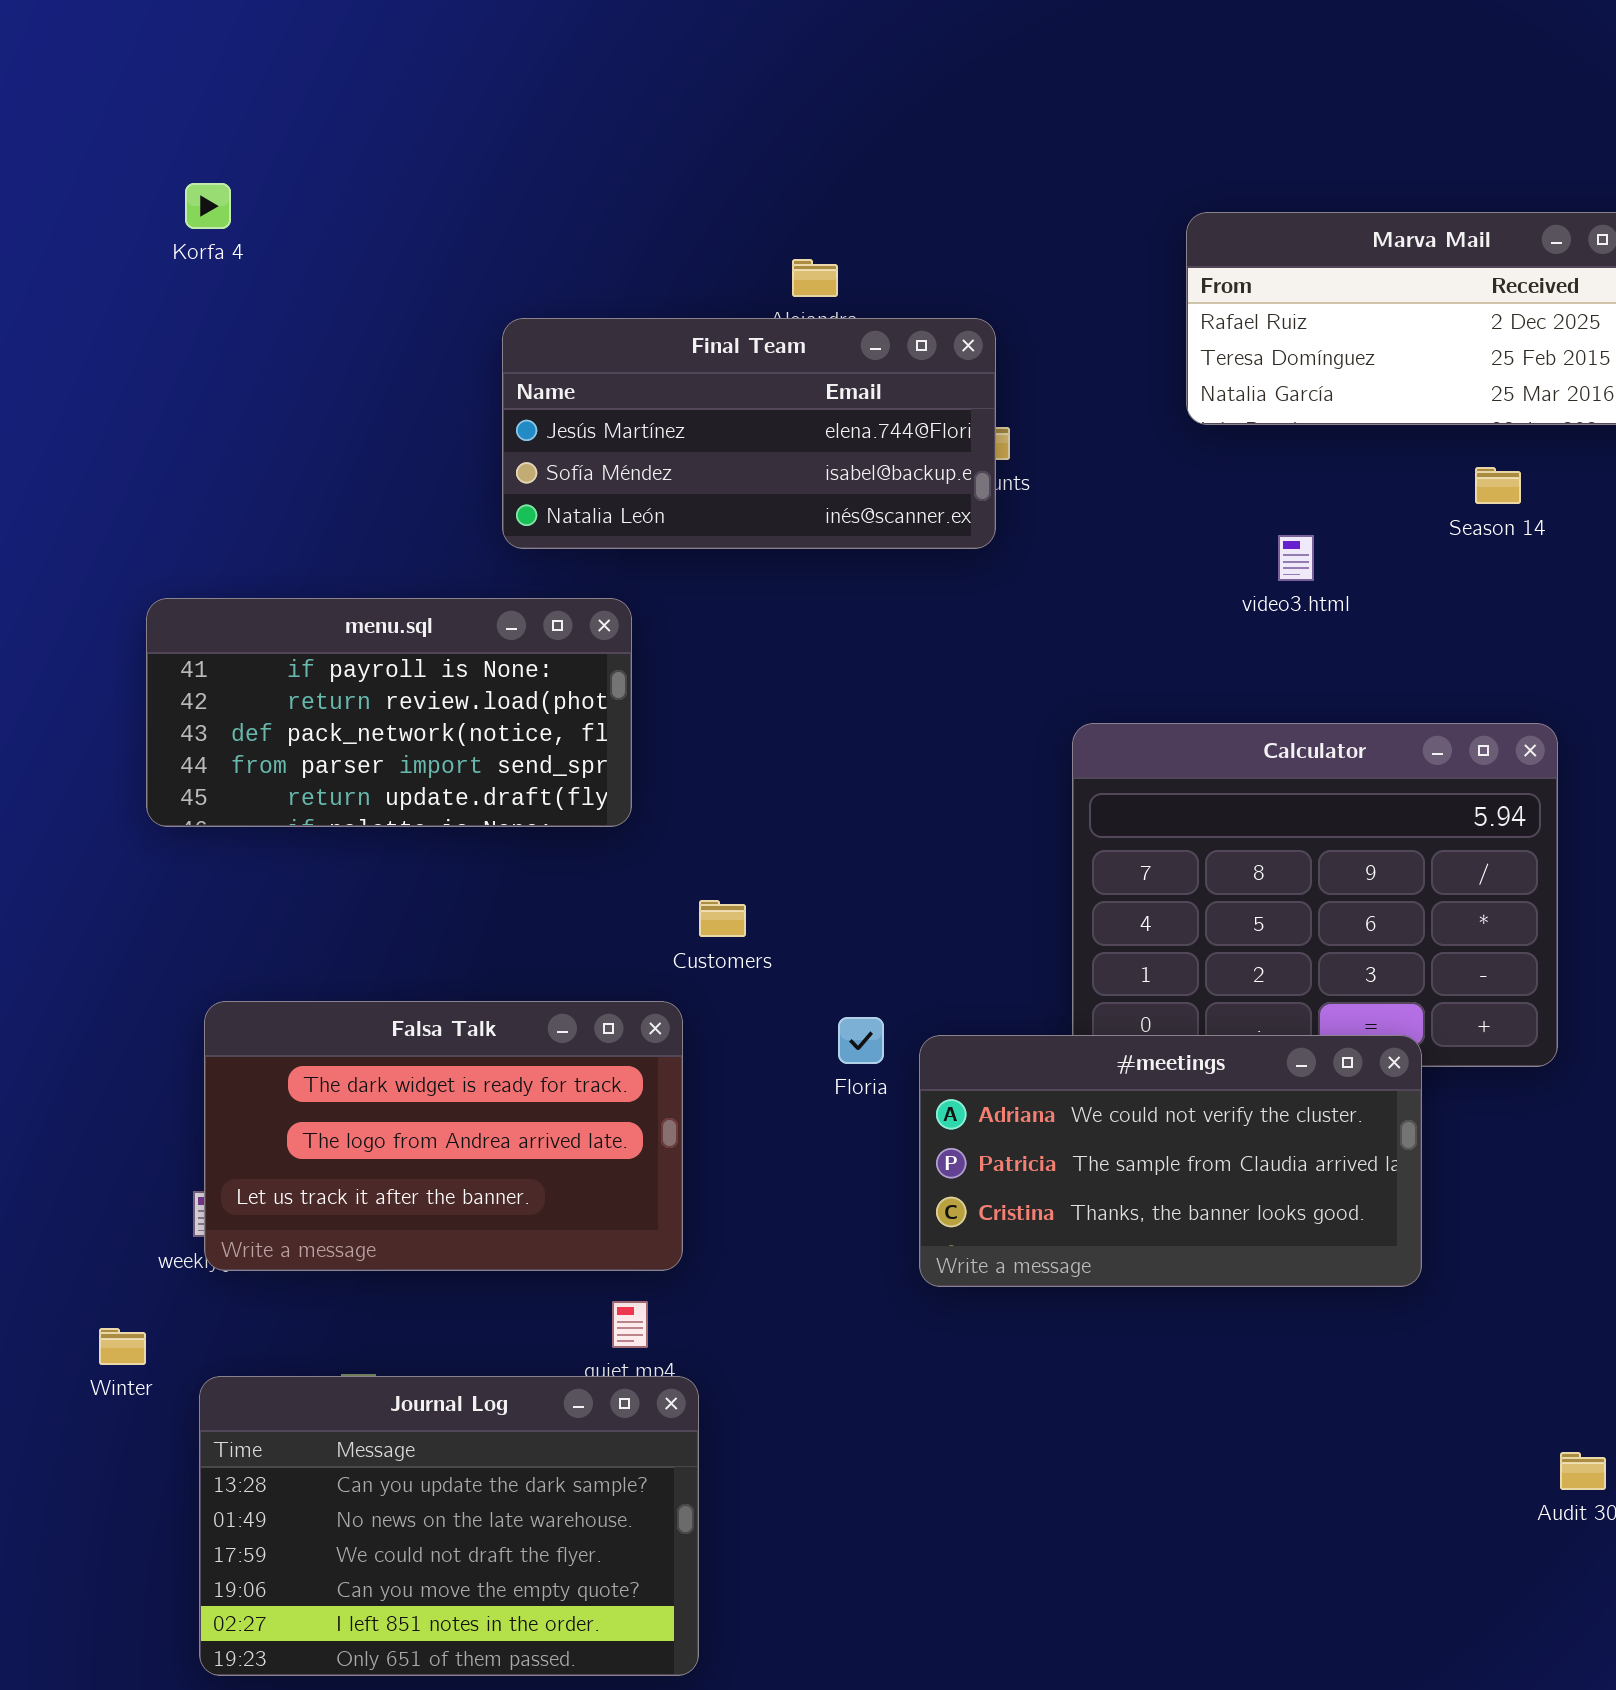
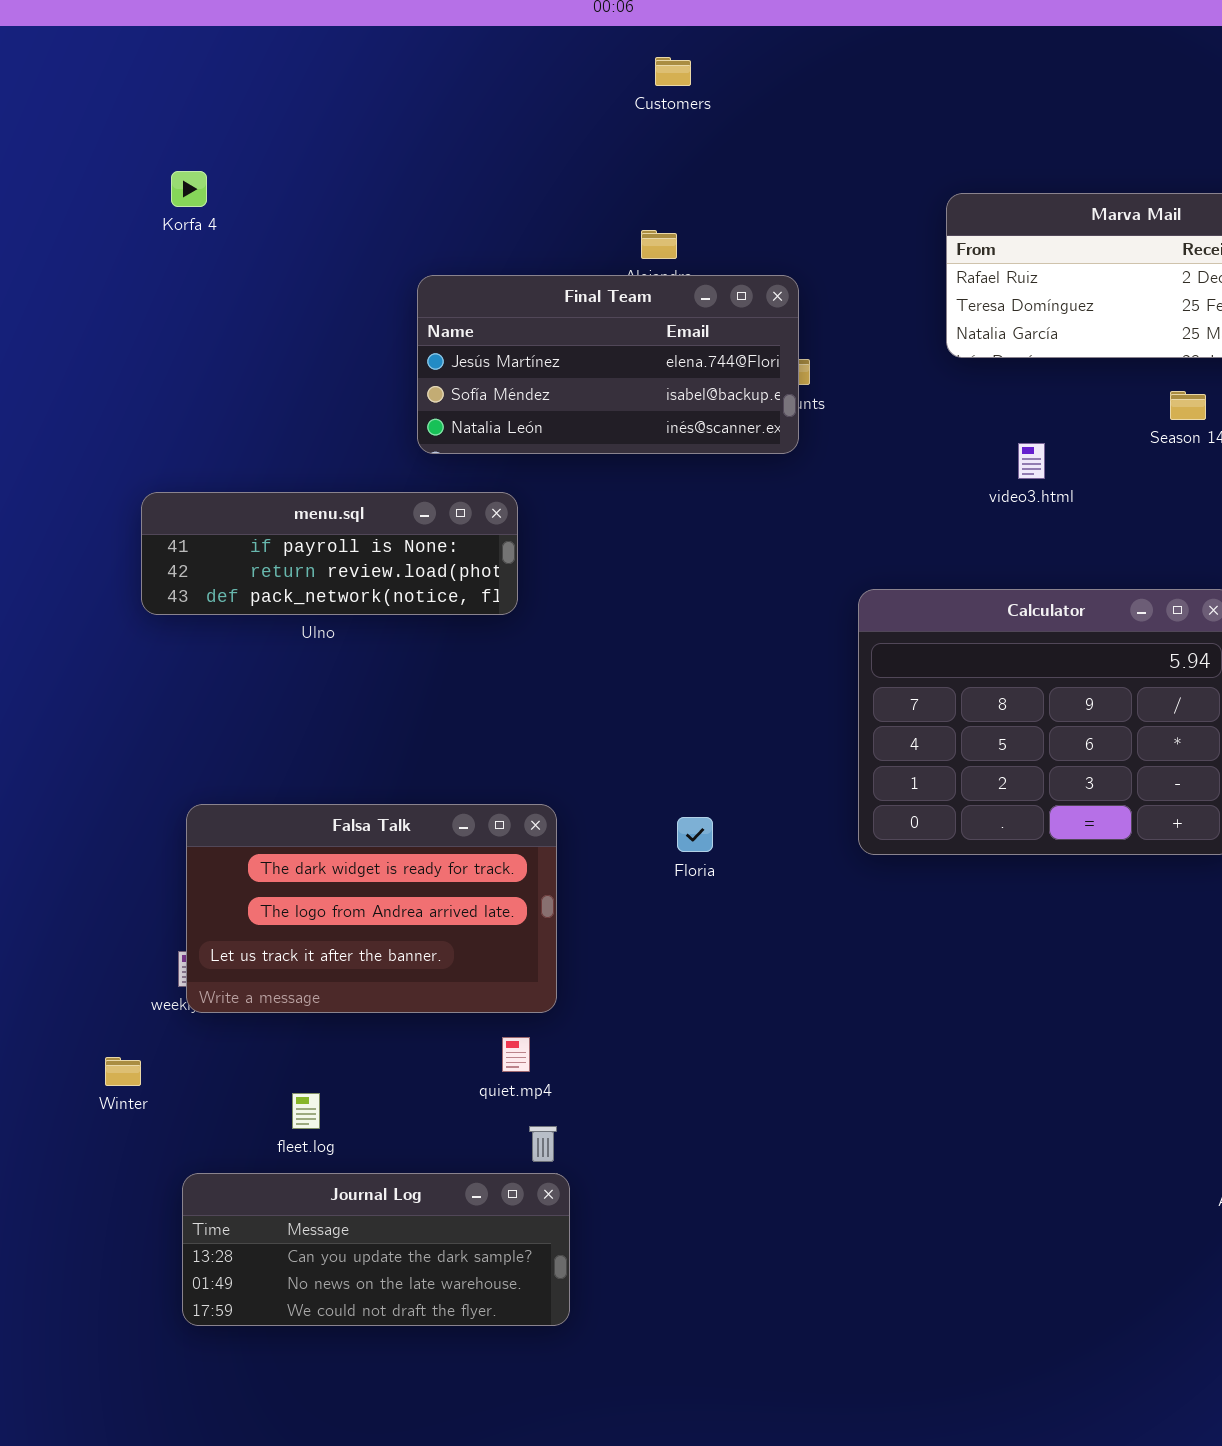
menu.sql: [146,598,632,827] -> [141,492,518,615], resized
Customers: [699,900,746,937] -> [655,57,691,86], moved
#meetings: [919,1035,1422,1287] -> none, closed
Journal Log: [199,1376,699,1676] -> [182,1173,570,1326], resized

